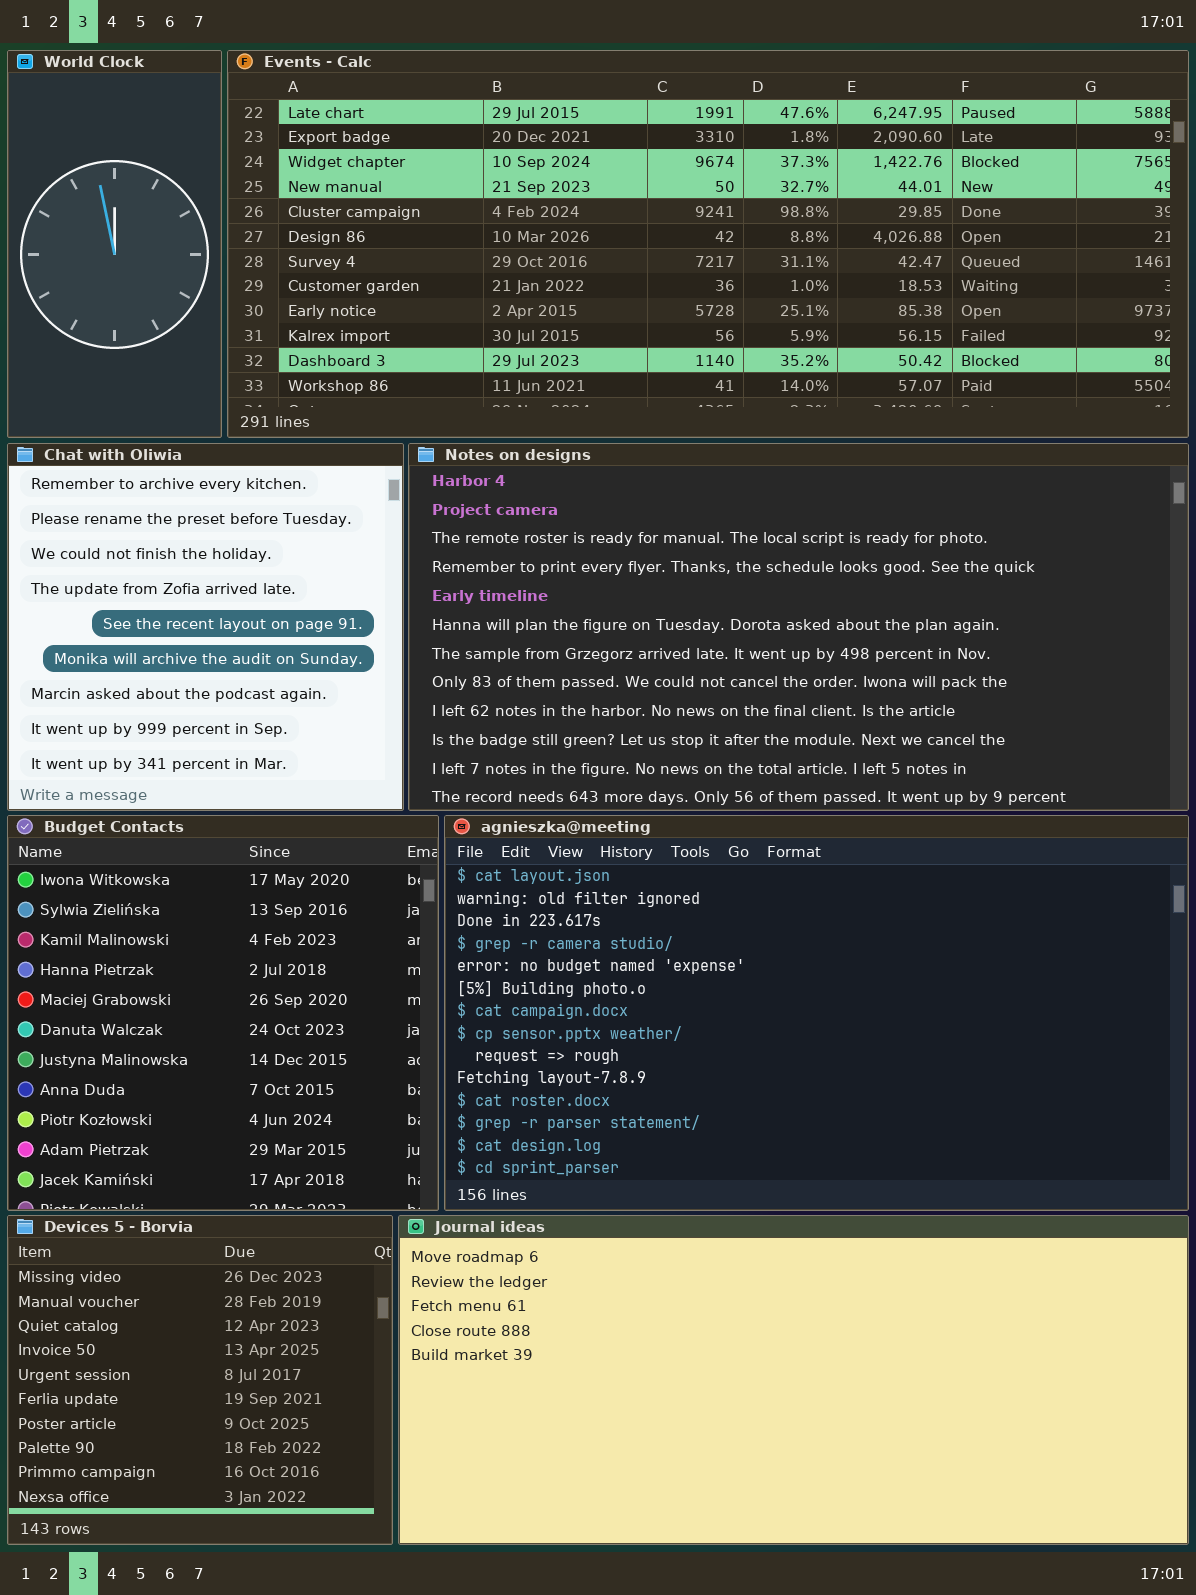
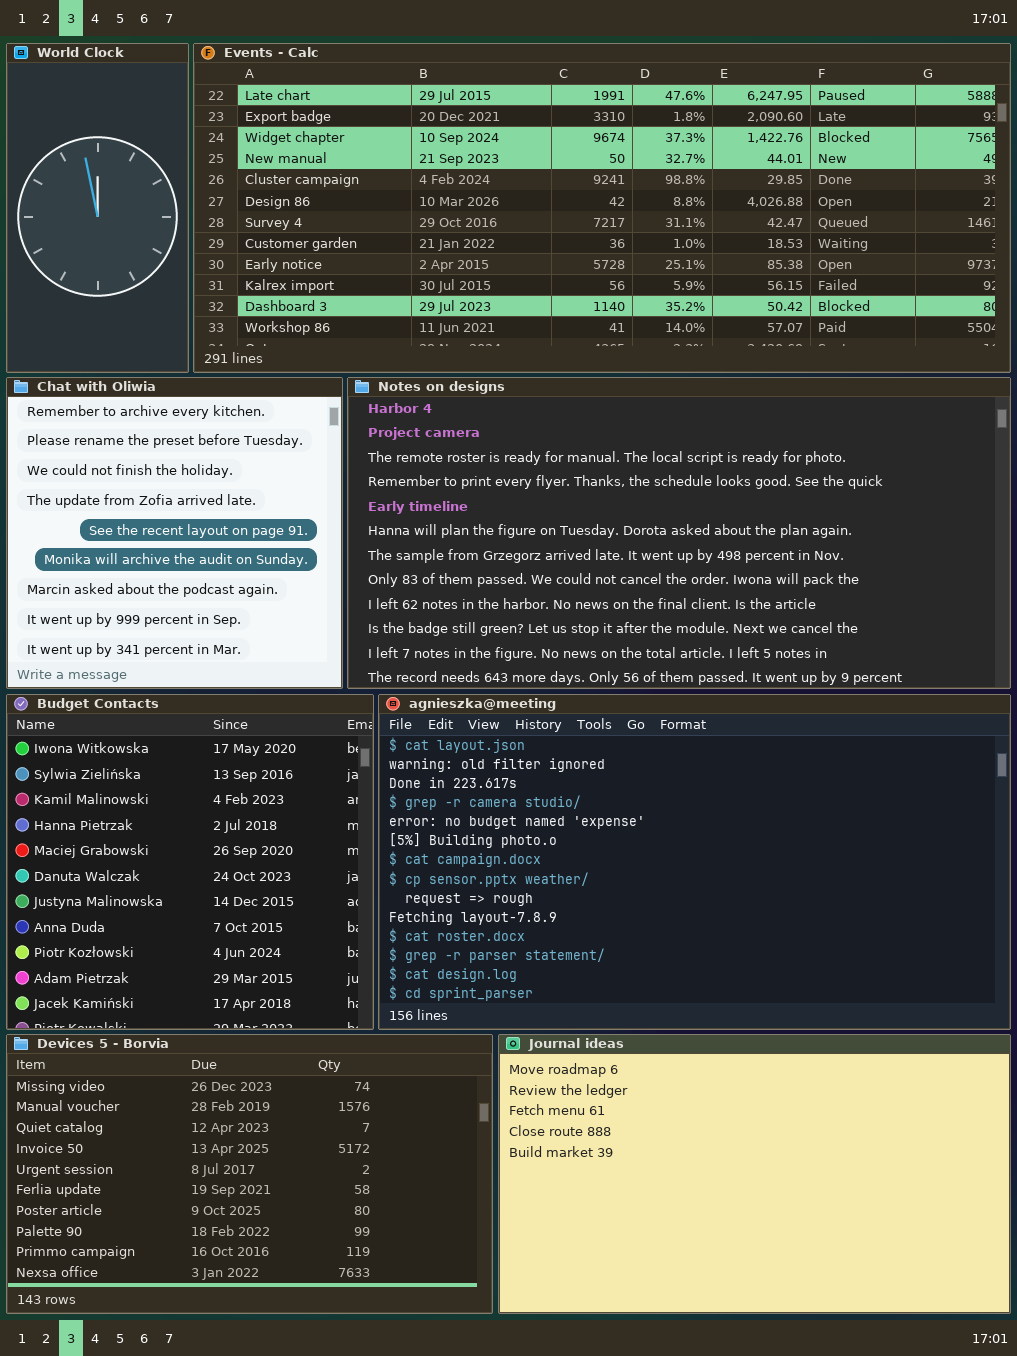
Devices 5 - Borvia: [7,1215,393,1545] -> [6,1034,493,1314], resized
Journal ideas: [398,1215,1189,1545] -> [498,1034,1011,1314], resized

